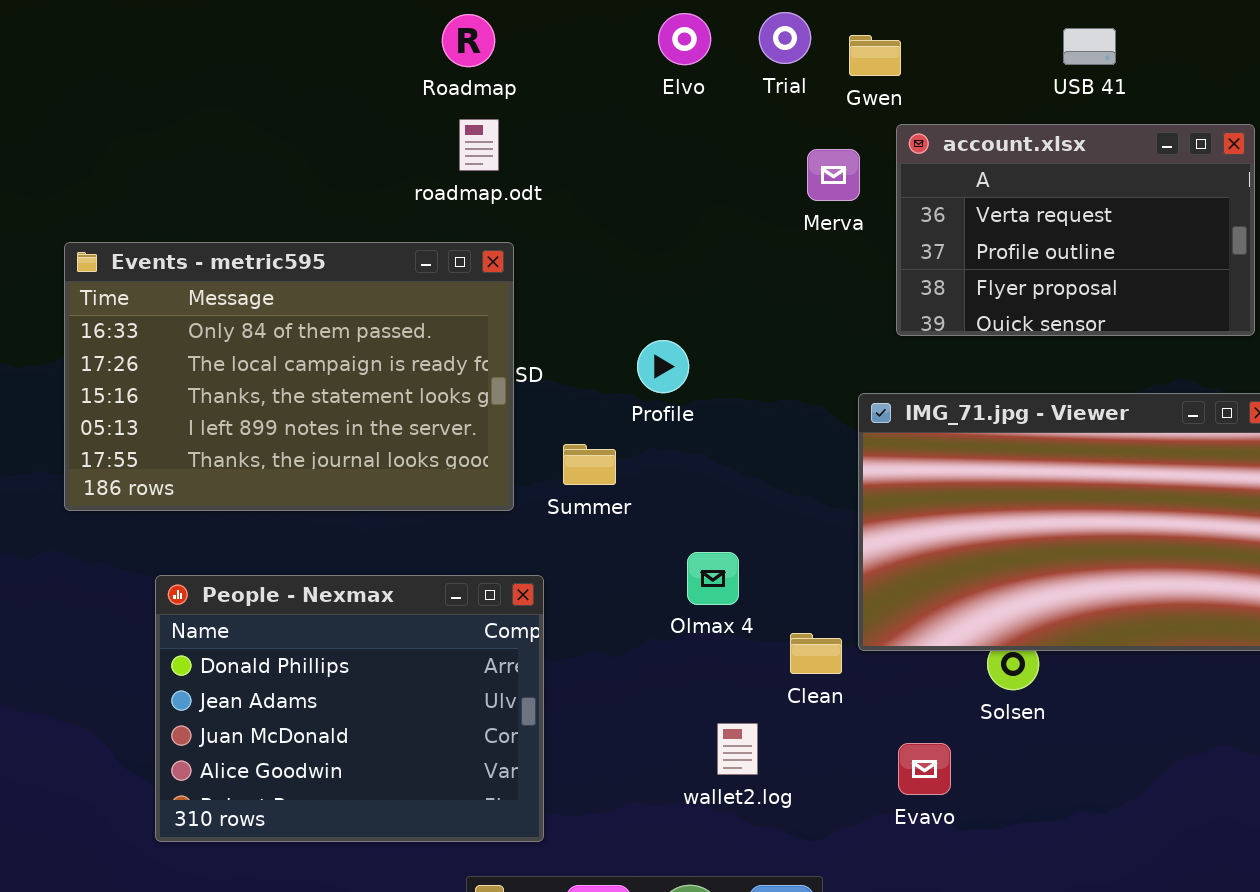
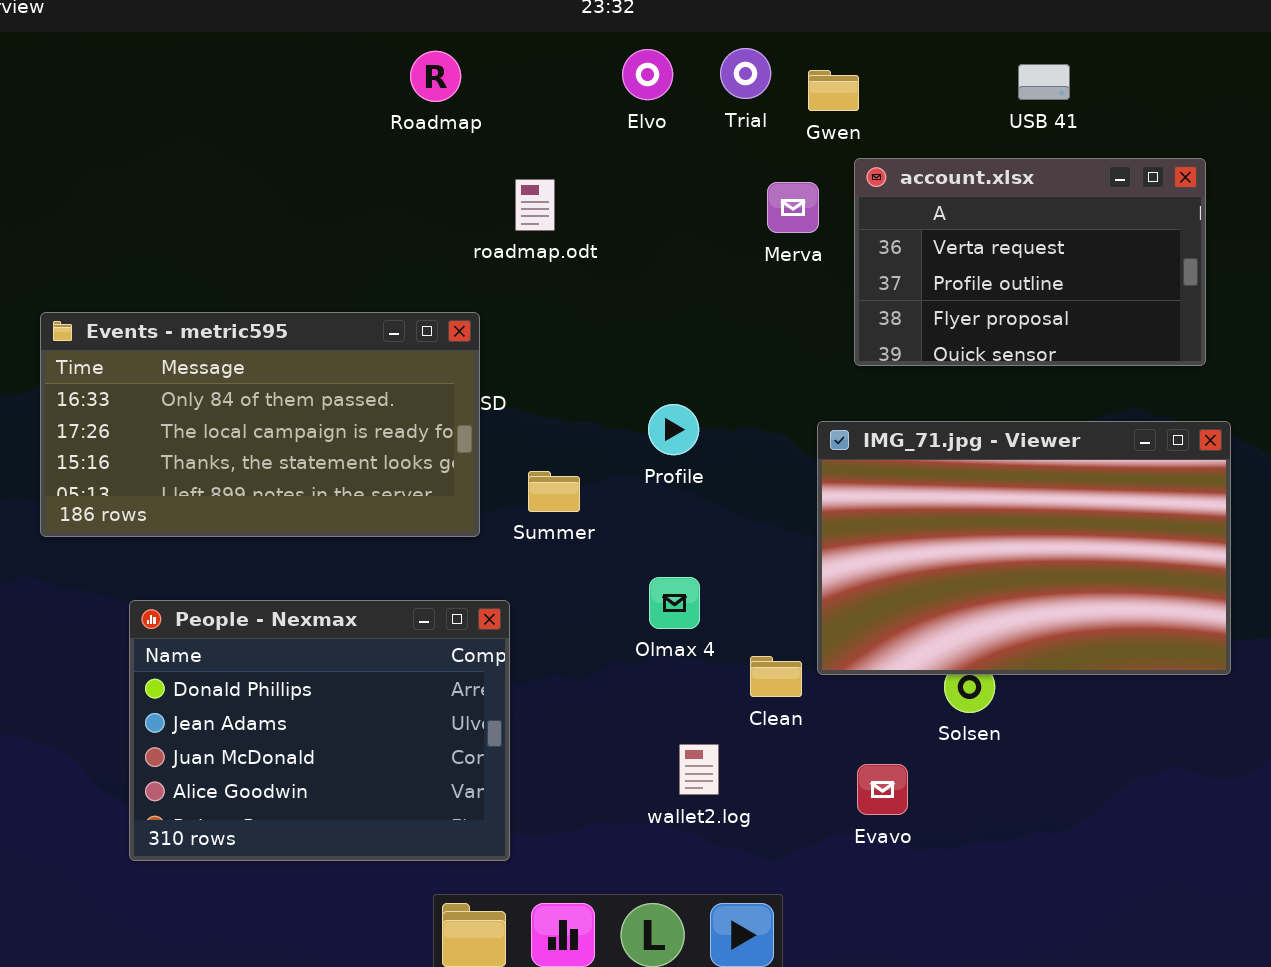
roadmap.odt: [459,119,499,171] -> [515,179,555,231], moved
Events - metric595: [64,242,514,511] -> [40,312,480,537], resized
Profile: [637,340,689,393] -> [648,404,699,455], moved

